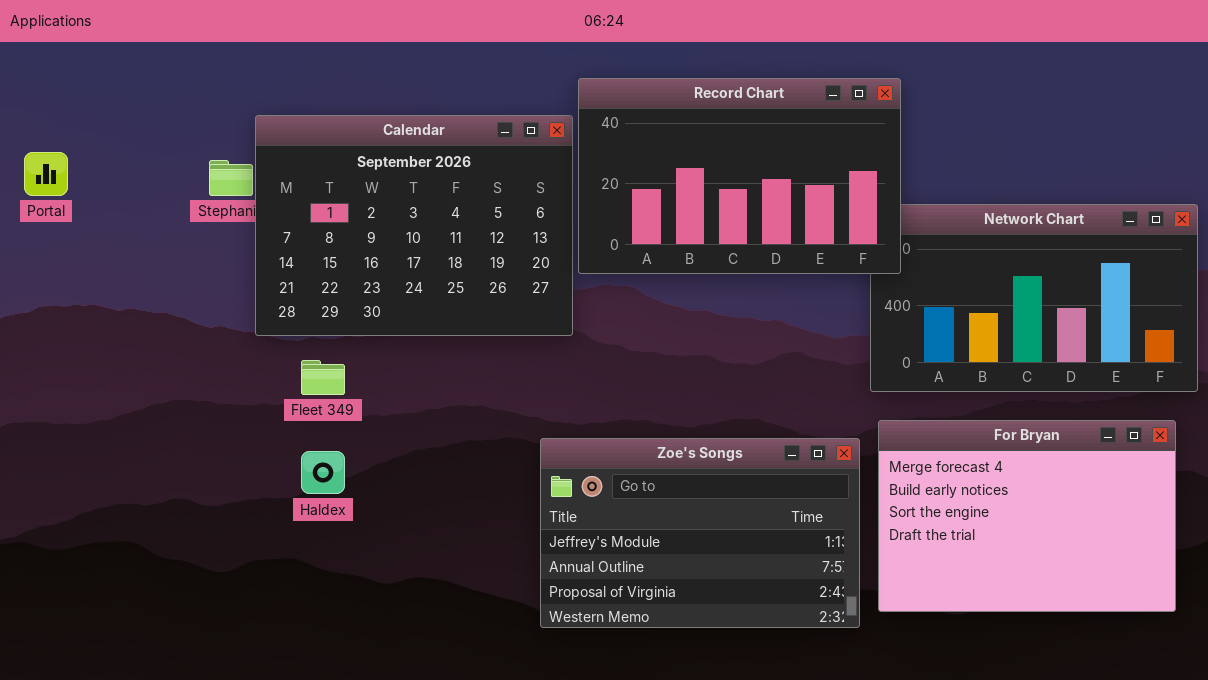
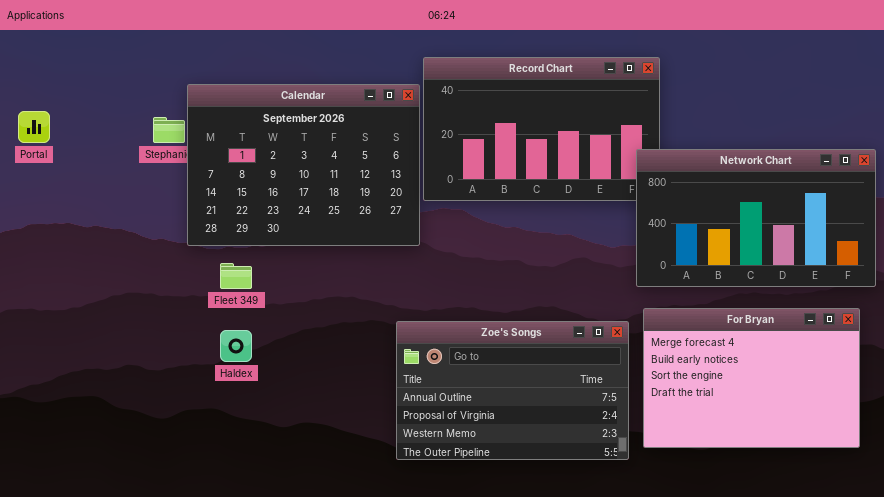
Network Chart: [870,204,1198,392] -> [636,149,876,287], raised
Zoe's Songs: [540,438,860,628] -> [396,321,629,460], scrolled down 1 row

